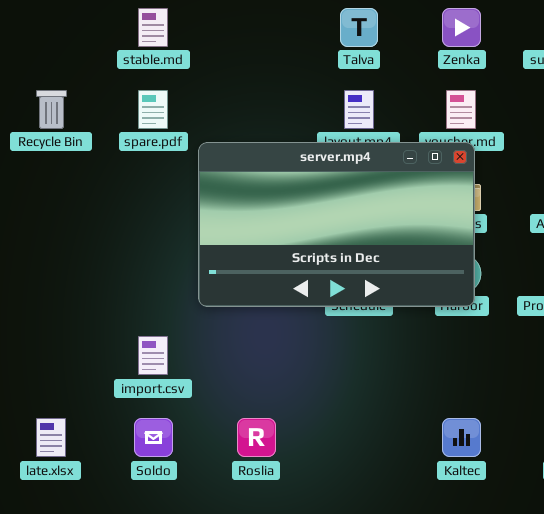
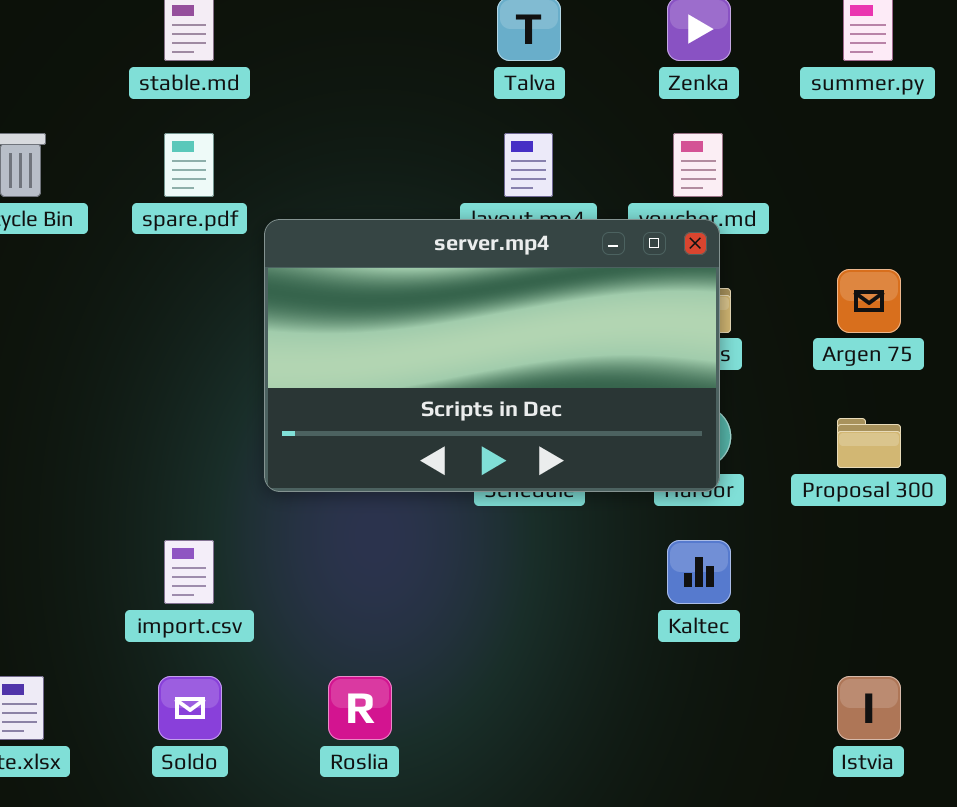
Kaltec: [442,418,481,457] -> [667,540,731,604], moved

